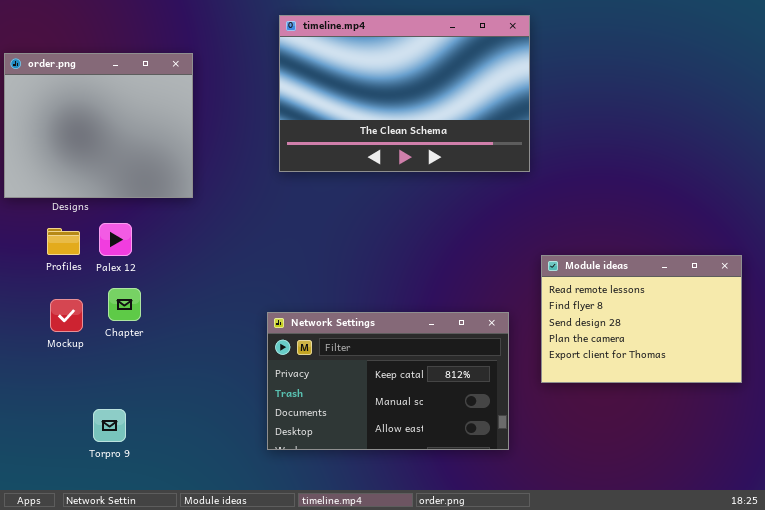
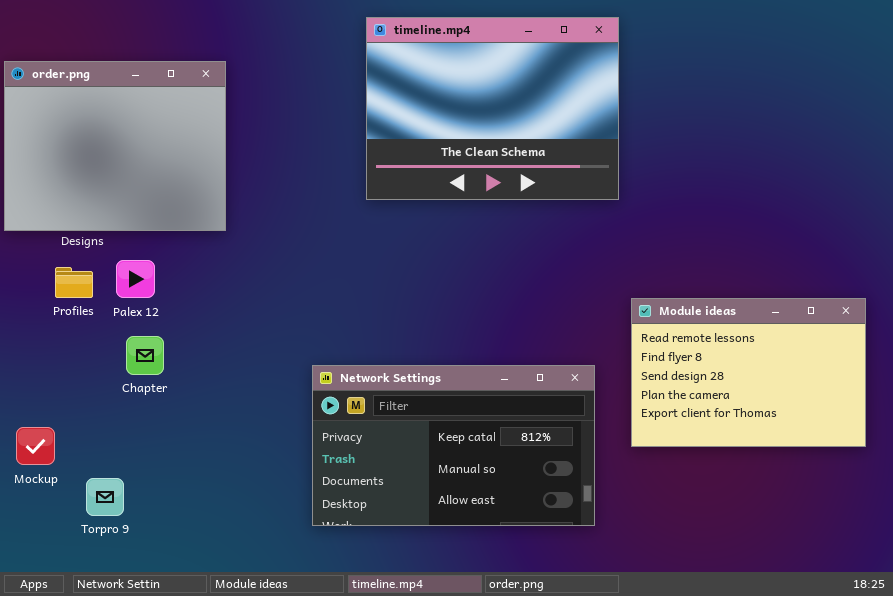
timeline.mp4: [279,15,530,172] -> [366,17,619,200], resized
Mockup: [50,299,83,332] -> [16,427,55,465], moved
Torpro 9: [93,409,126,442] -> [86,478,124,516], moved

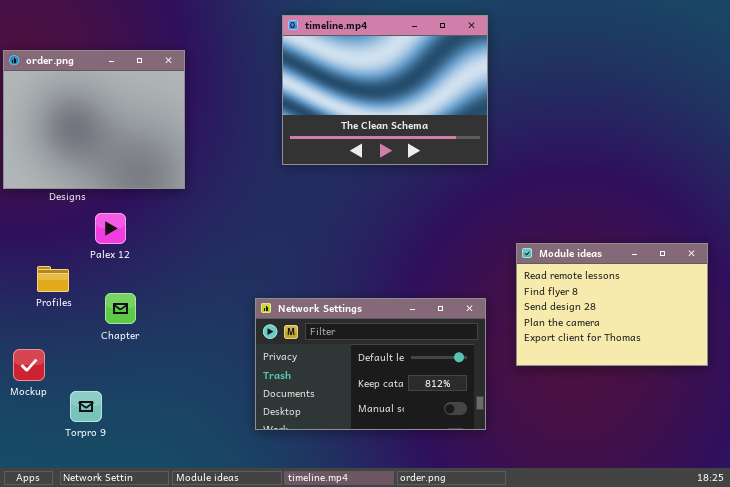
timeline.mp4: [366,17,619,200] -> [282,15,488,165], moved
Profiles: [55,267,93,298] -> [37,266,69,292], moved
Chapter: [126,336,164,375] -> [105,293,136,324], moved
Network Settings: [312,365,595,526] -> [255,298,486,430], scrolled up 1 row

